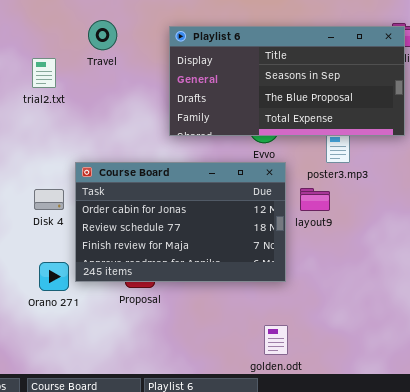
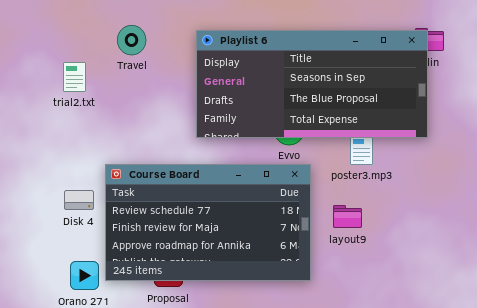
Course Board: [75,162,286,282] -> [105,164,311,281], scrolled down 1 row
layout9: [300,188,330,211] -> [333,205,362,228], moved

